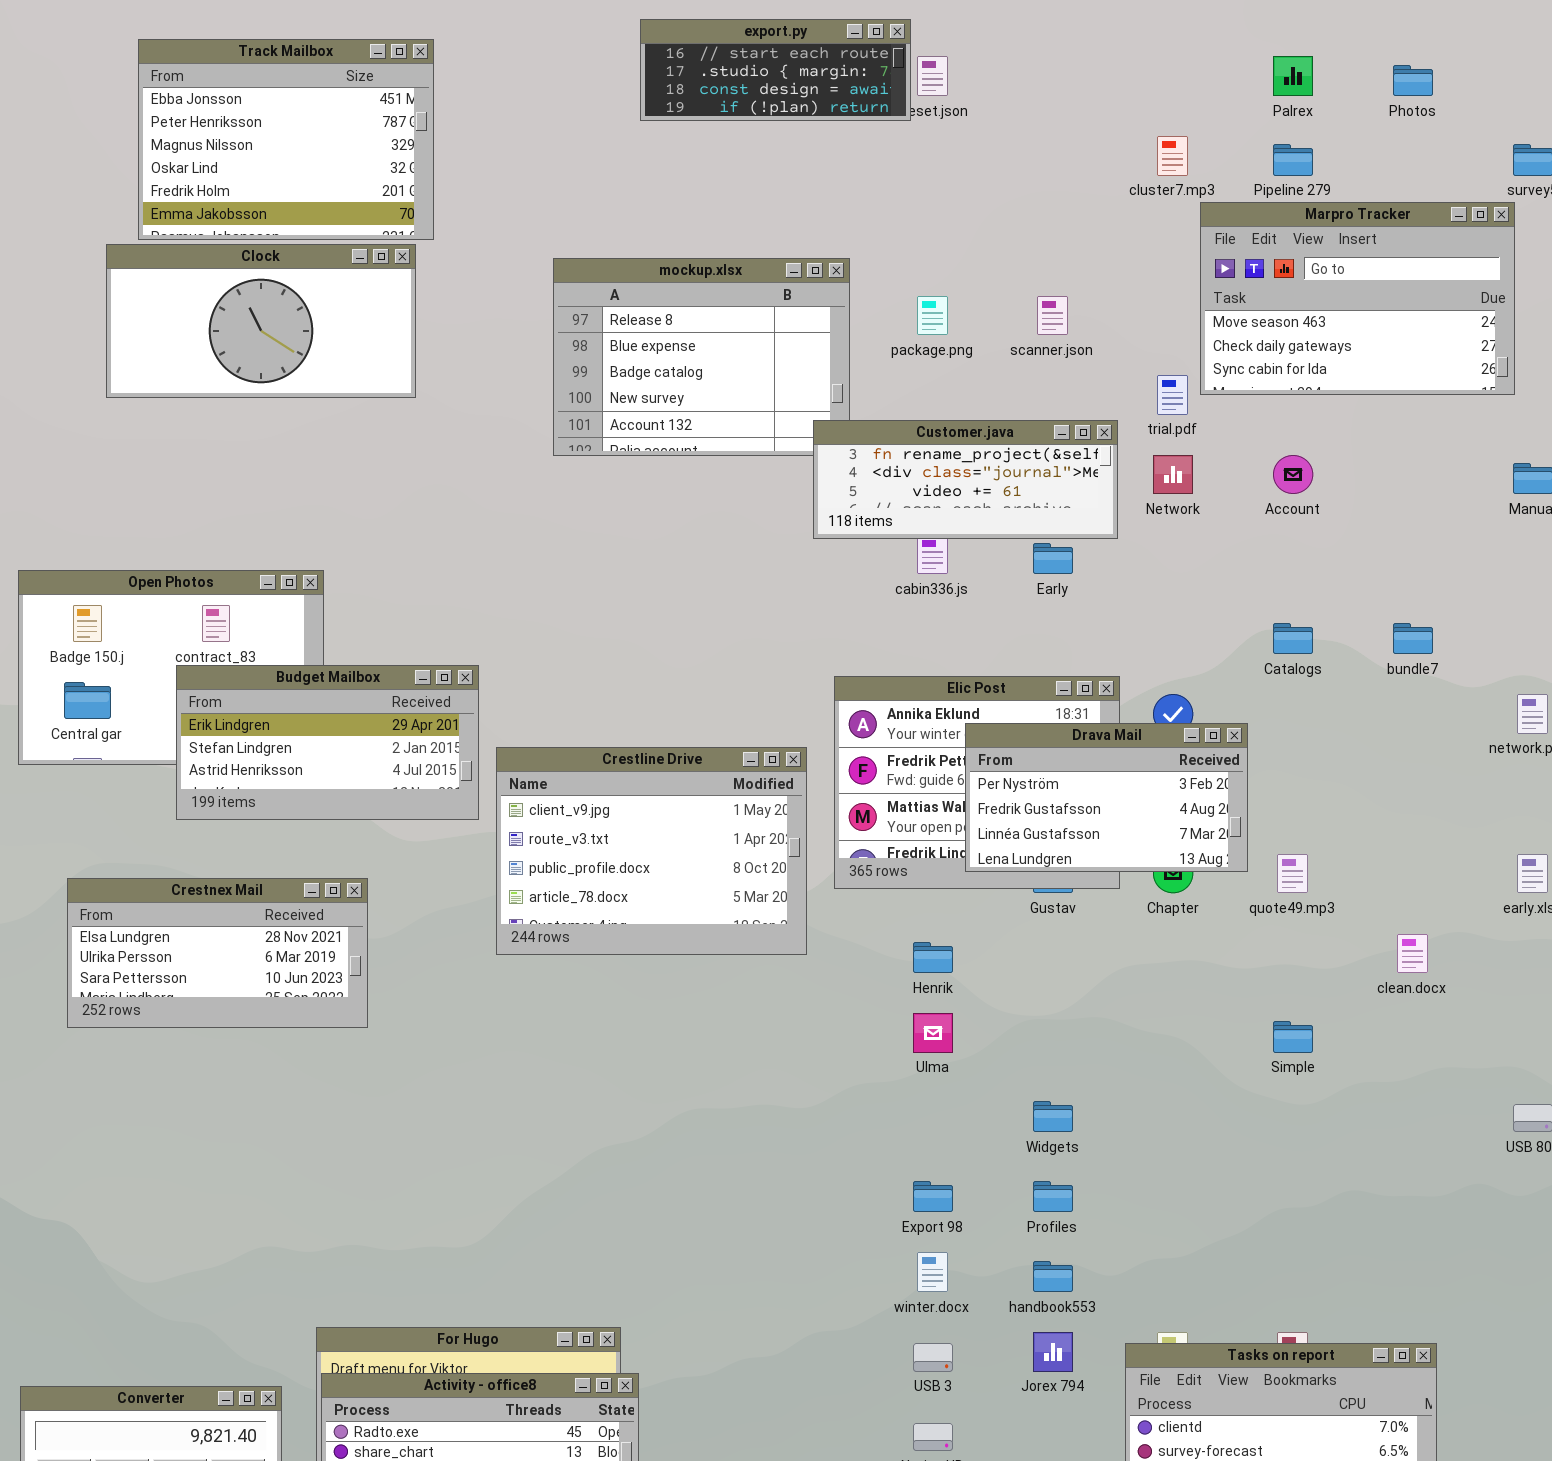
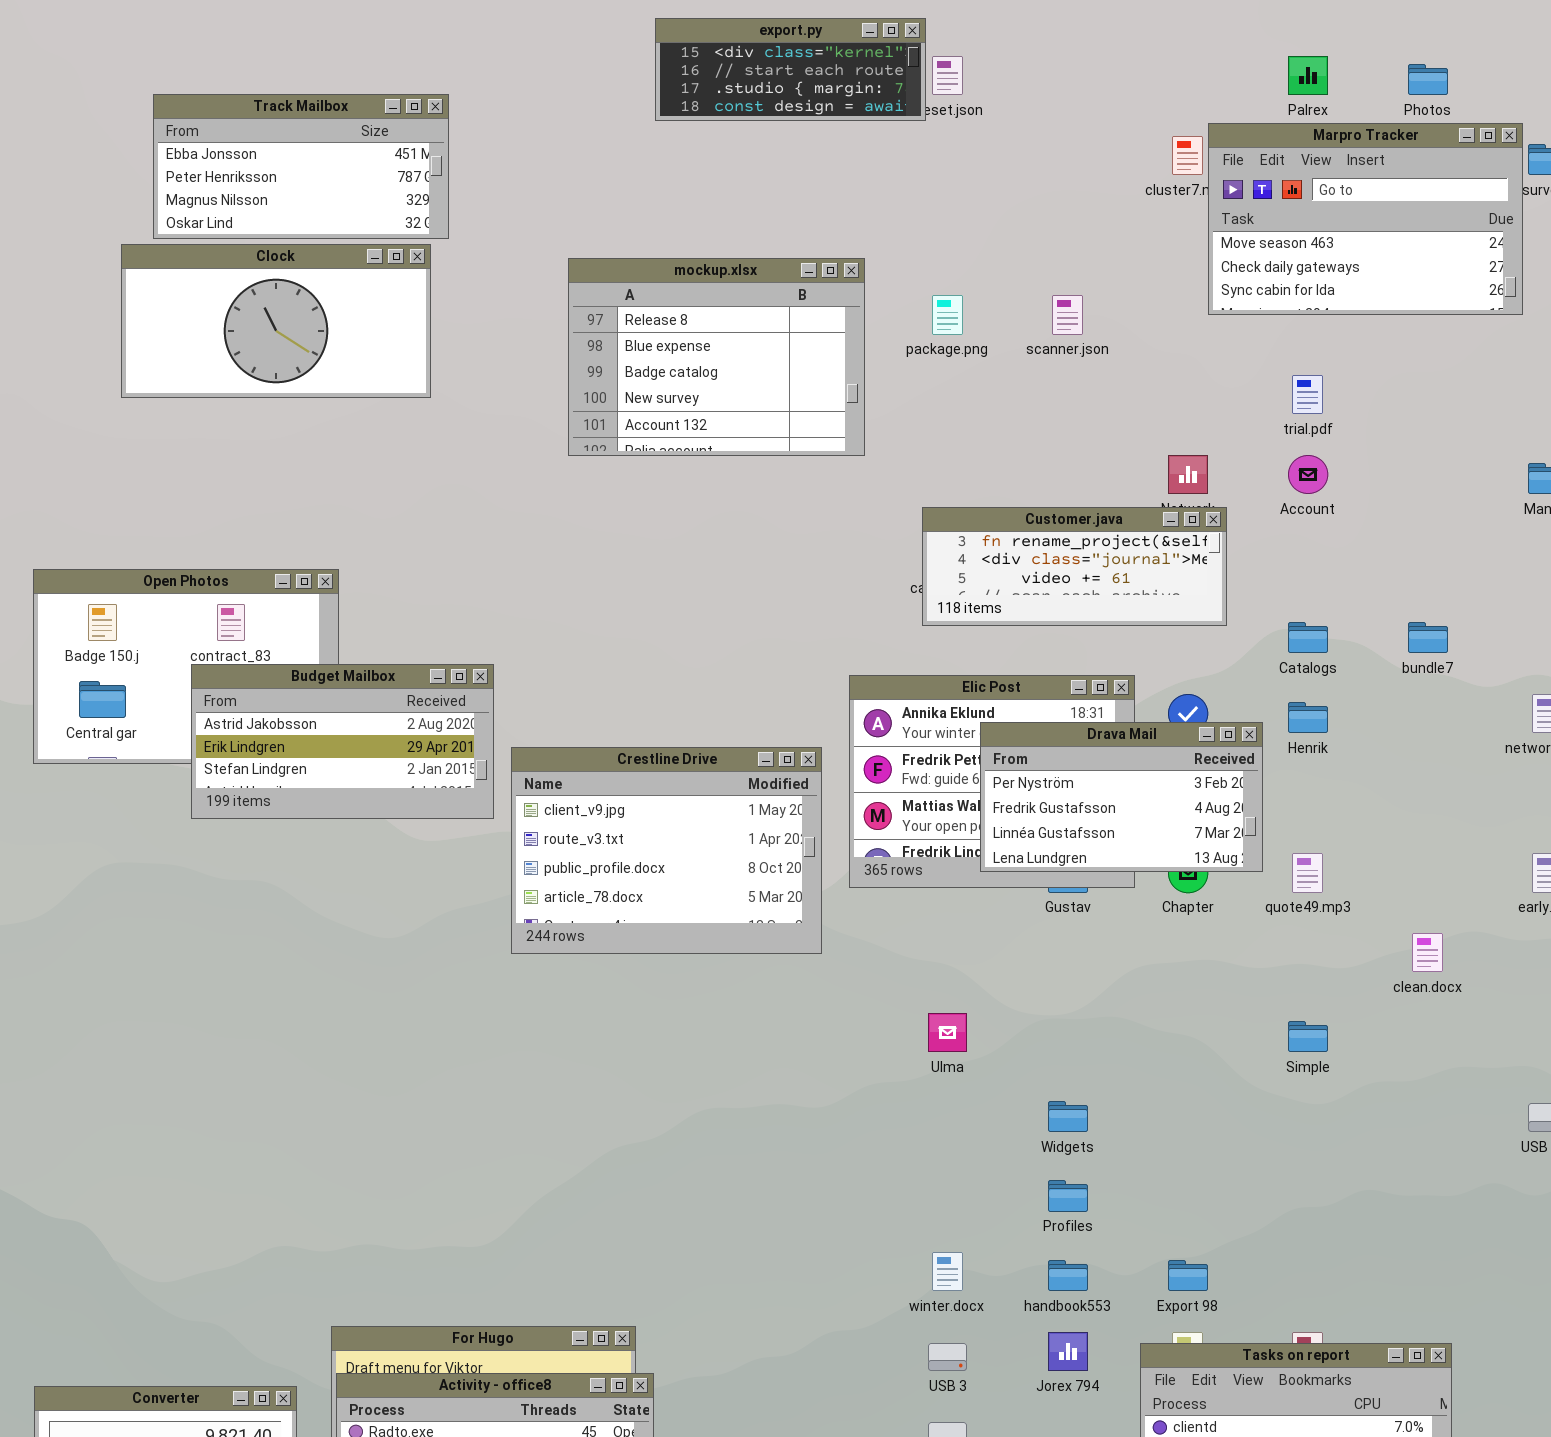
export.py: [640,19,911,121] -> [655,18,926,121], scrolled up 1 row
Track Mailbox: [138,39,434,240] -> [153,94,449,239], resized
Marpro Tracker: [1200,202,1515,395] -> [1208,123,1523,315], moved
trial.pdf: [1157,375,1188,415] -> [1292,375,1323,414], moved
Customer.java: [813,420,1118,539] -> [922,507,1227,626], moved
Budget Mailbox: [176,665,479,820] -> [191,664,494,819], scrolled up 1 row
Crestnex Mail: [67,878,368,1028] -> none, closed
Henrik: [913,942,953,973] -> [1288,702,1328,733], moved
Export 98: [913,1181,953,1212] -> [1168,1260,1208,1291], moved

